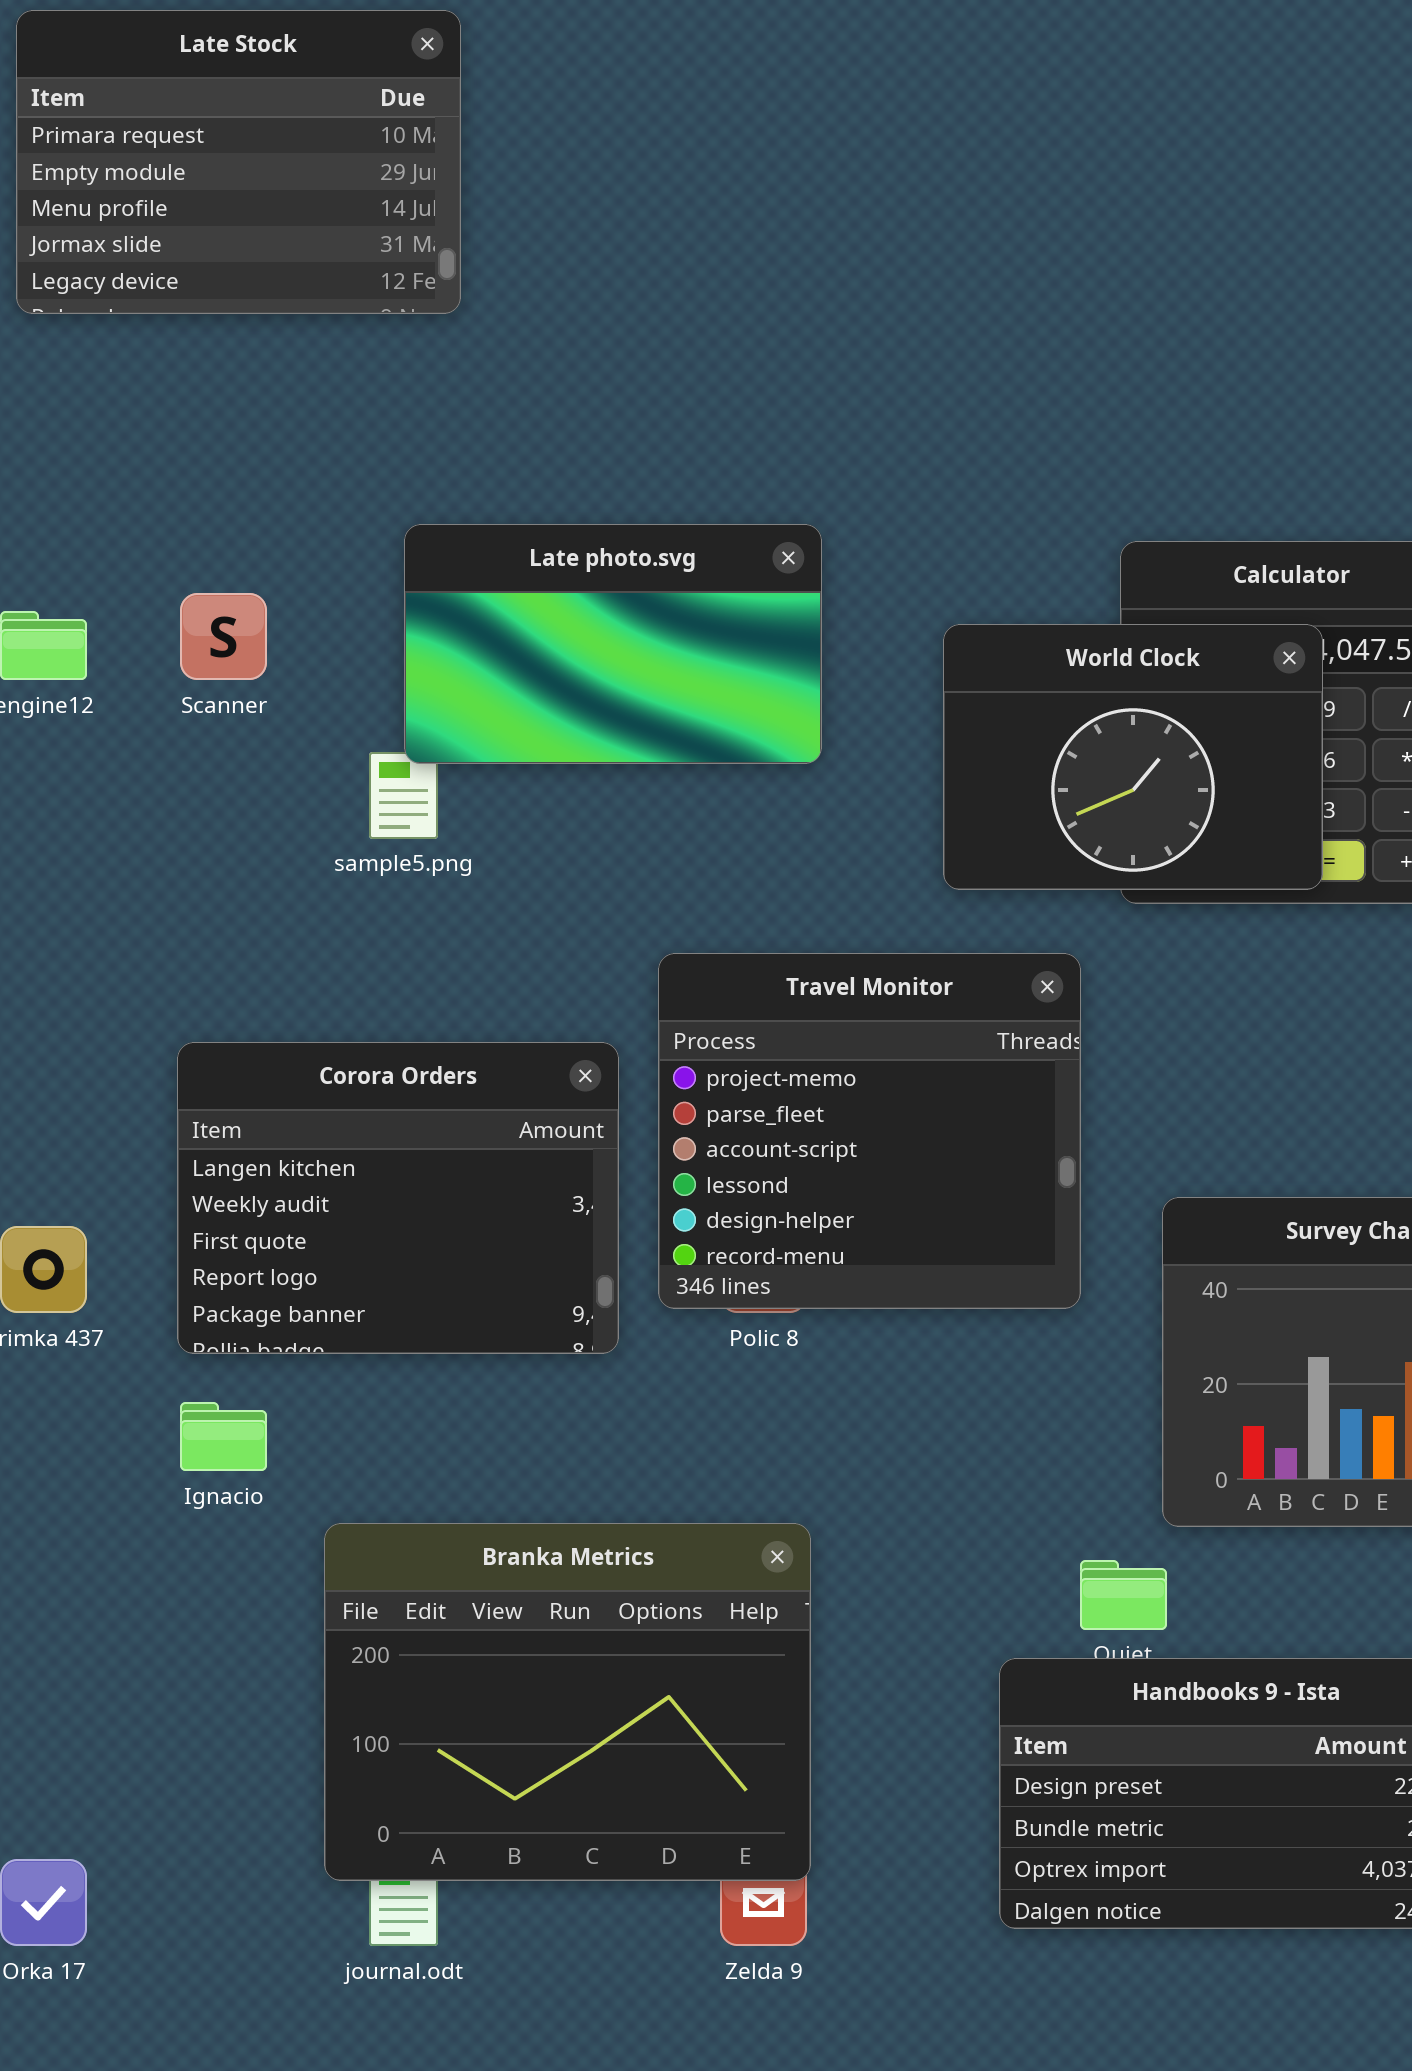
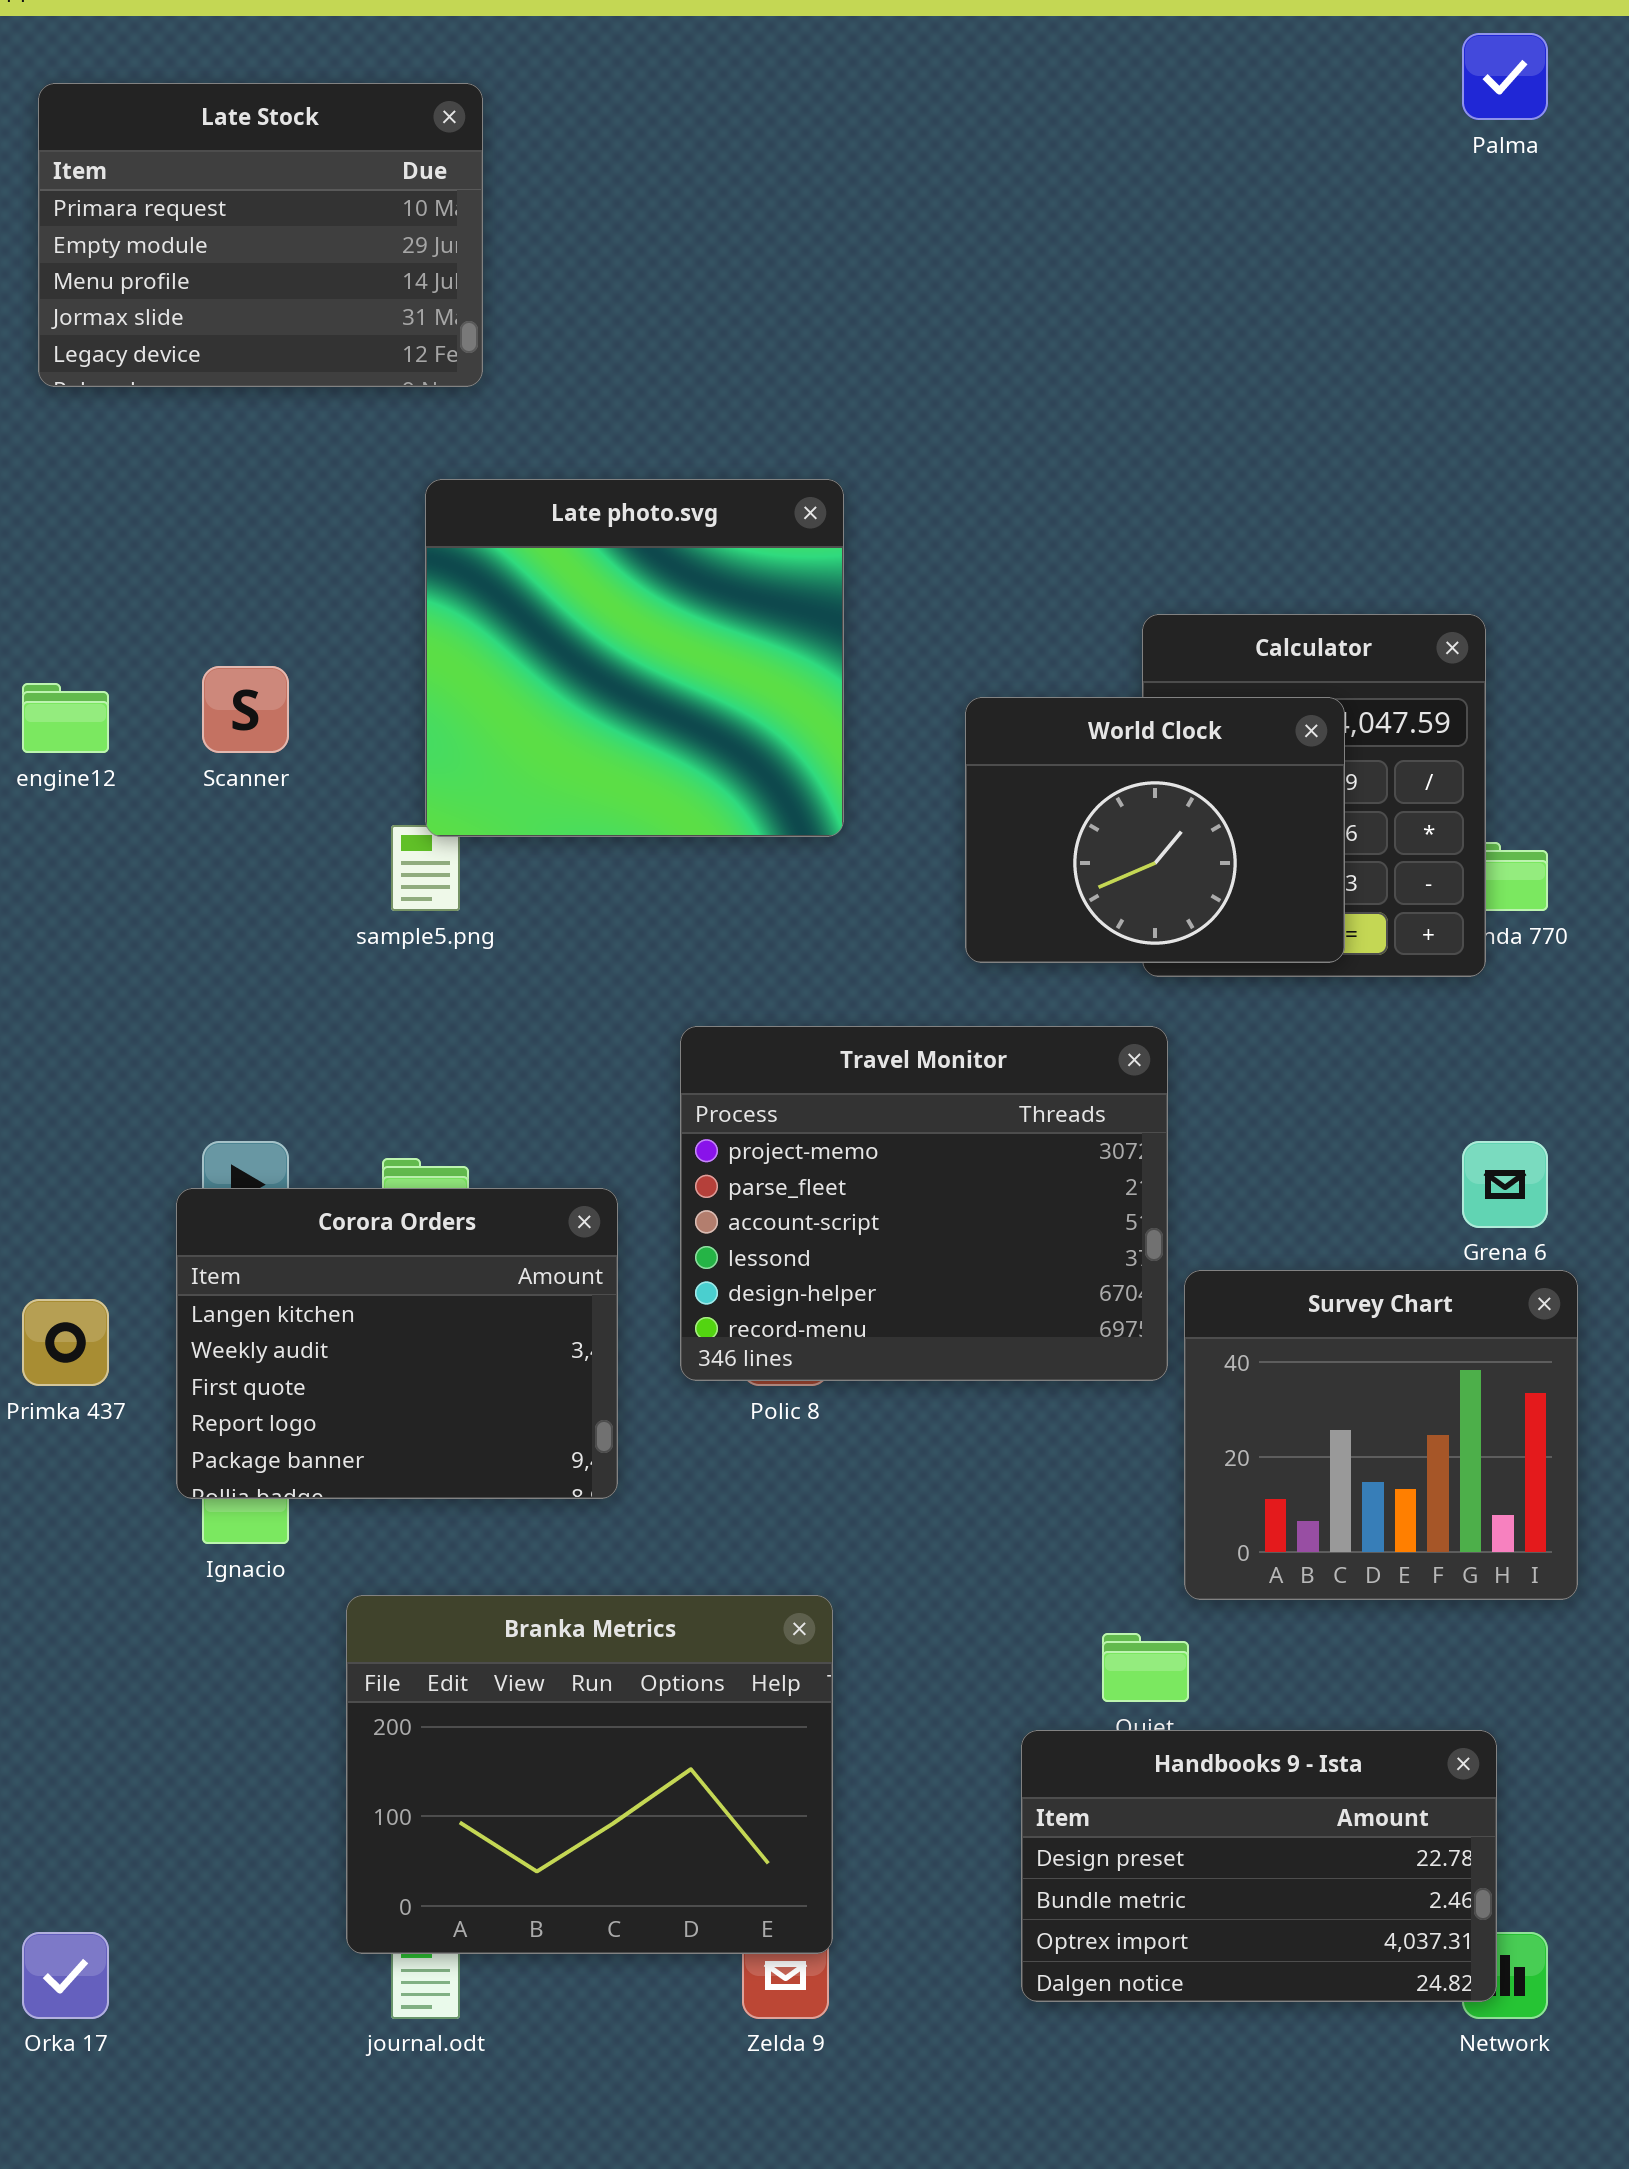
Late photo.svg: [404,524,822,764] -> [425,479,844,837], resized
Travel Monitor: [658,953,1081,1309] -> [680,1026,1168,1381], resized
Corora Orders: [177,1042,619,1354] -> [176,1188,618,1499], moved

